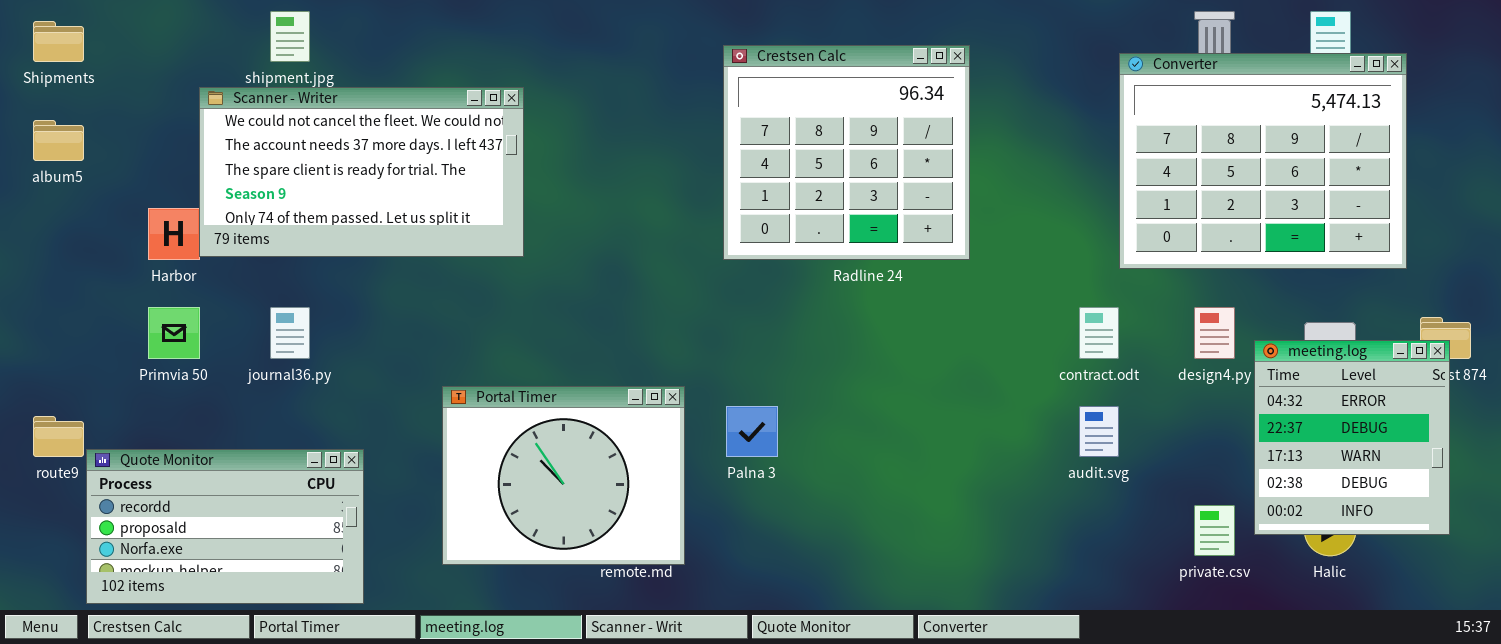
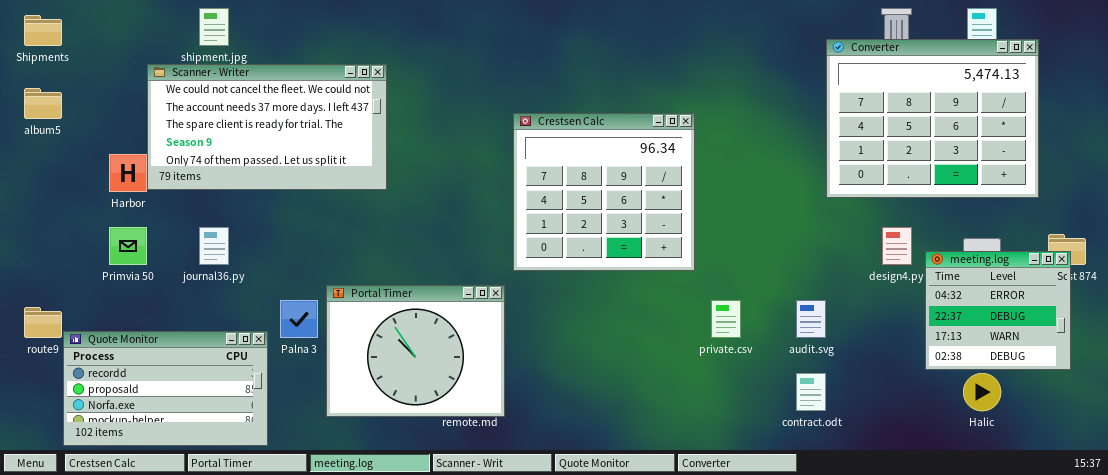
Crestsen Calc: [723,45,970,260] -> [513,113,695,271], moved
contract.odt: [1079,307,1119,359] -> [796,373,826,411], moved
meeting.log: [1254,340,1450,535] -> [925,251,1071,370], resized
Palna 3: [726,406,778,457] -> [280,300,318,338], moved
private.csv: [1194,505,1235,556] -> [711,300,741,338], moved

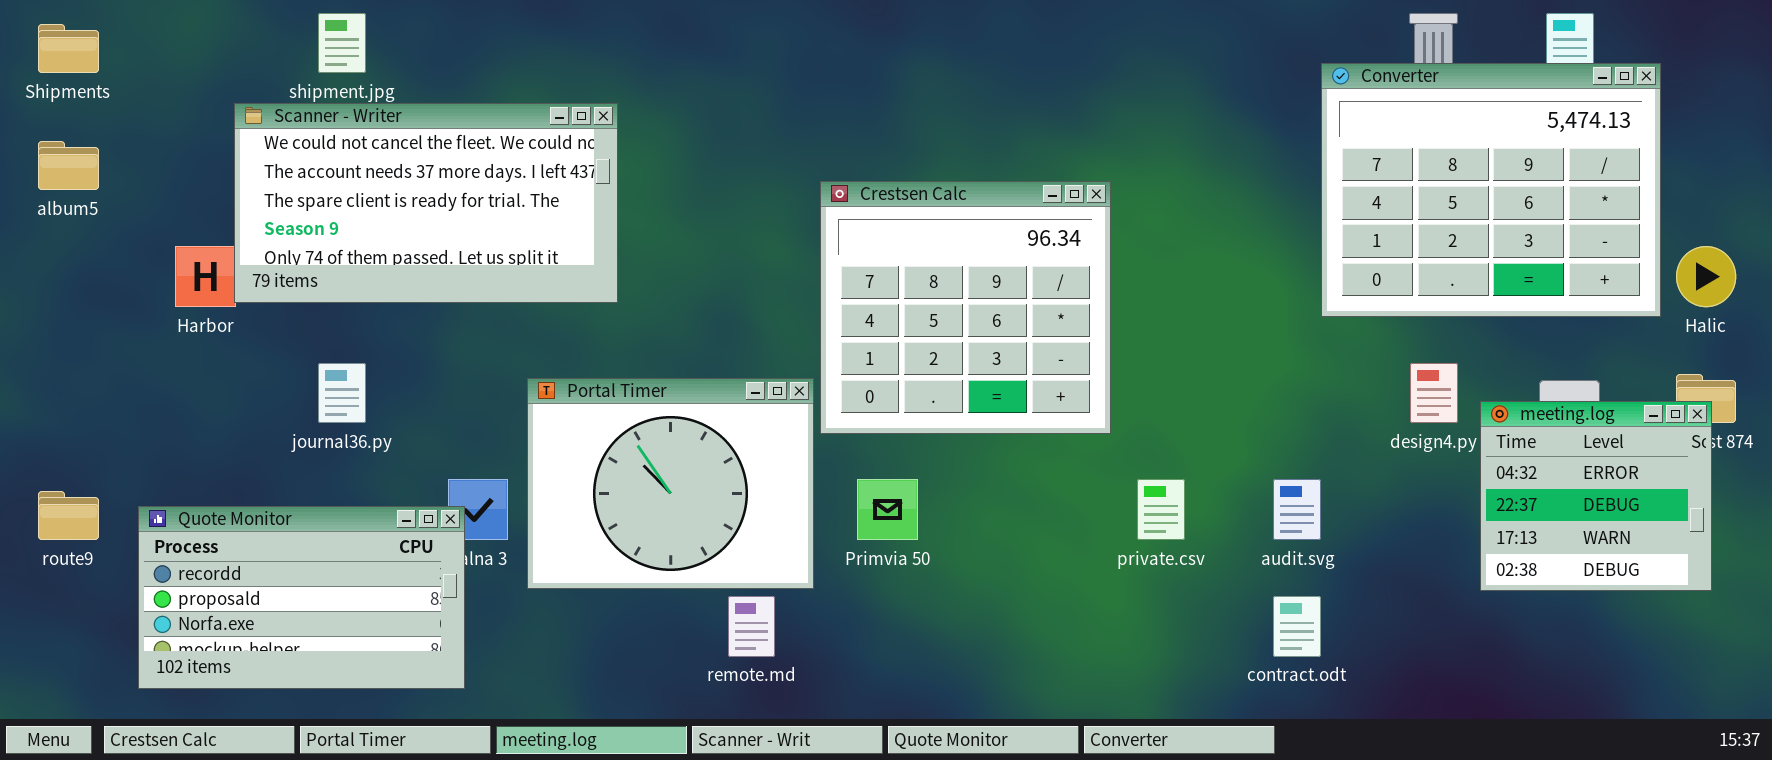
Primvia 50: [109,227,147,265] -> [857,479,918,540], moved
Portal Timer: [326,285,505,417] -> [527,378,814,589], moved
Quote Monitor: [63,331,268,446] -> [138,506,465,689], moved
Halic: [963,373,1001,411] -> [1676,246,1736,307], moved

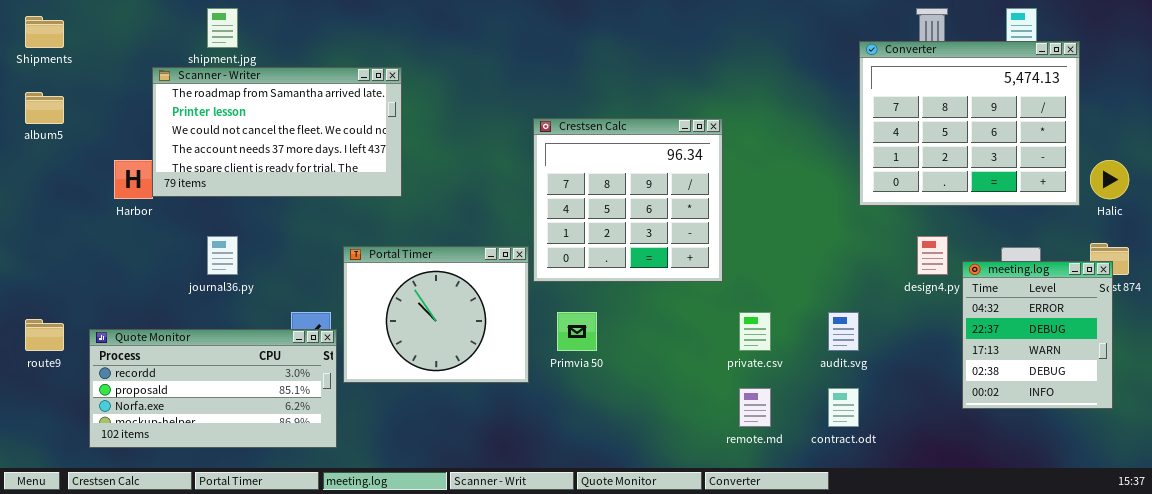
Scanner - Writer: [234,103,618,303] -> [152,67,402,197], scrolled up 2 rows
meeting.log: [1480,401,1712,591] -> [962,261,1113,409], resized
Quote Monitor: [138,506,465,689] -> [89,329,337,448], resized
remote.md: [728,596,775,657] -> [739,388,771,427], moved

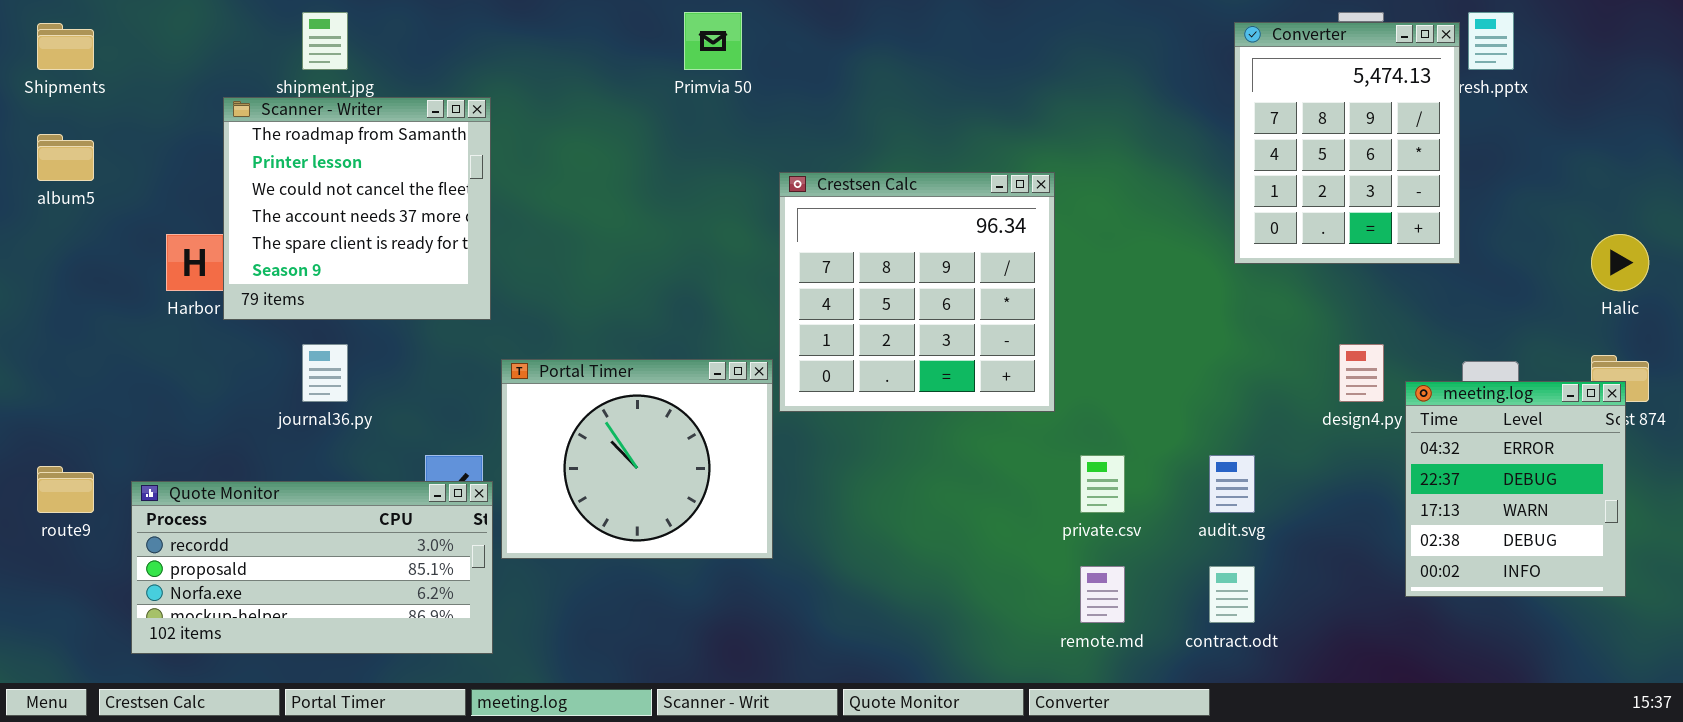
Converter: [859,41,1080,206] -> [1234,22,1460,264], moved, resized
Scanner - Writer: [152,67,402,197] -> [223,97,491,320], resized
Primvia 50: [557,312,597,351] -> [684,12,742,70], moved

